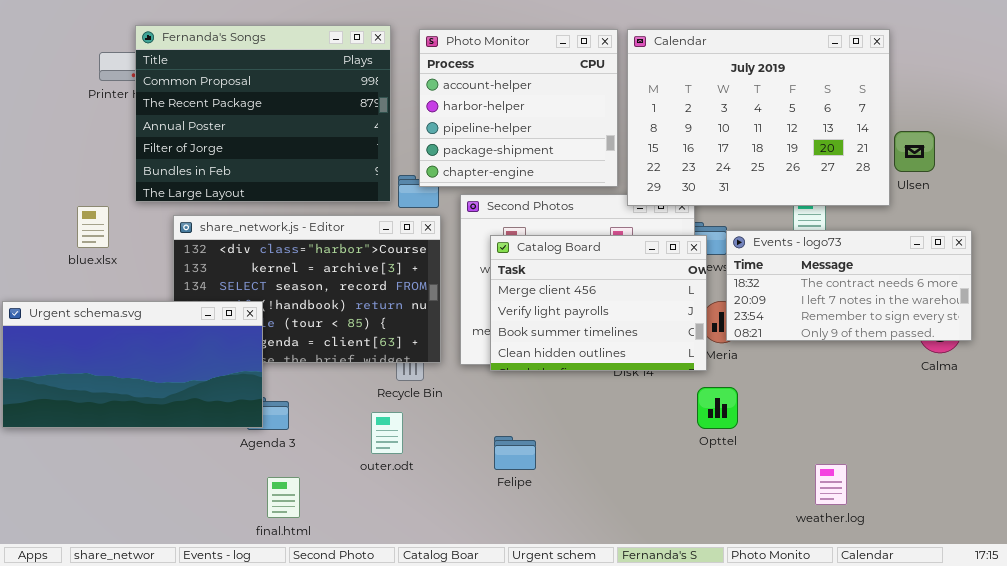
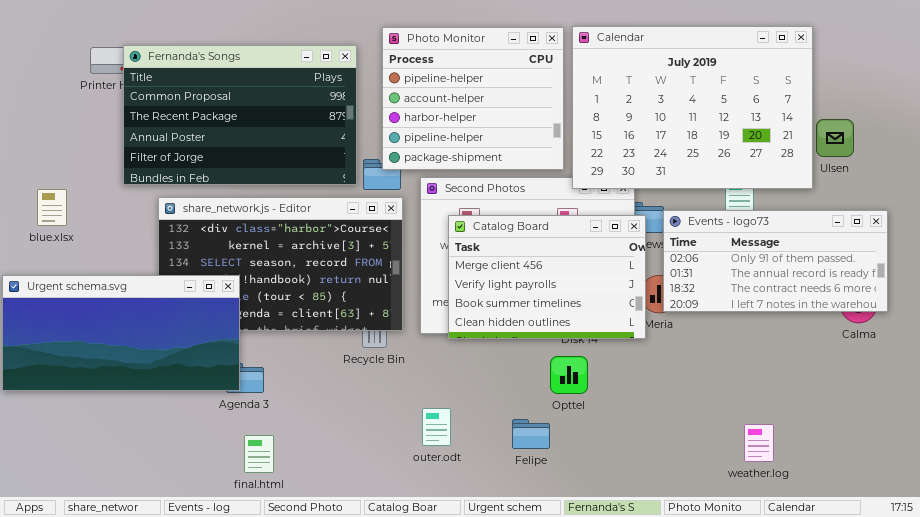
Fernanda's Songs: [135,25,391,202] -> [123,45,357,185], resized
Photo Monitor: [419,29,618,187] -> [382,27,564,170], scrolled up 1 row
blue.xlsx: [77,206,109,248] -> [37,189,67,226], moved
Events - logo73: [726,230,972,341] -> [663,210,888,312], scrolled up 2 rows
Opttel: [697,387,738,429] -> [550,356,588,394], moved
outer.odt: [371,412,403,454] -> [422,408,451,446], moved
Felipe: [494,436,536,470] -> [512,419,550,449], moved

